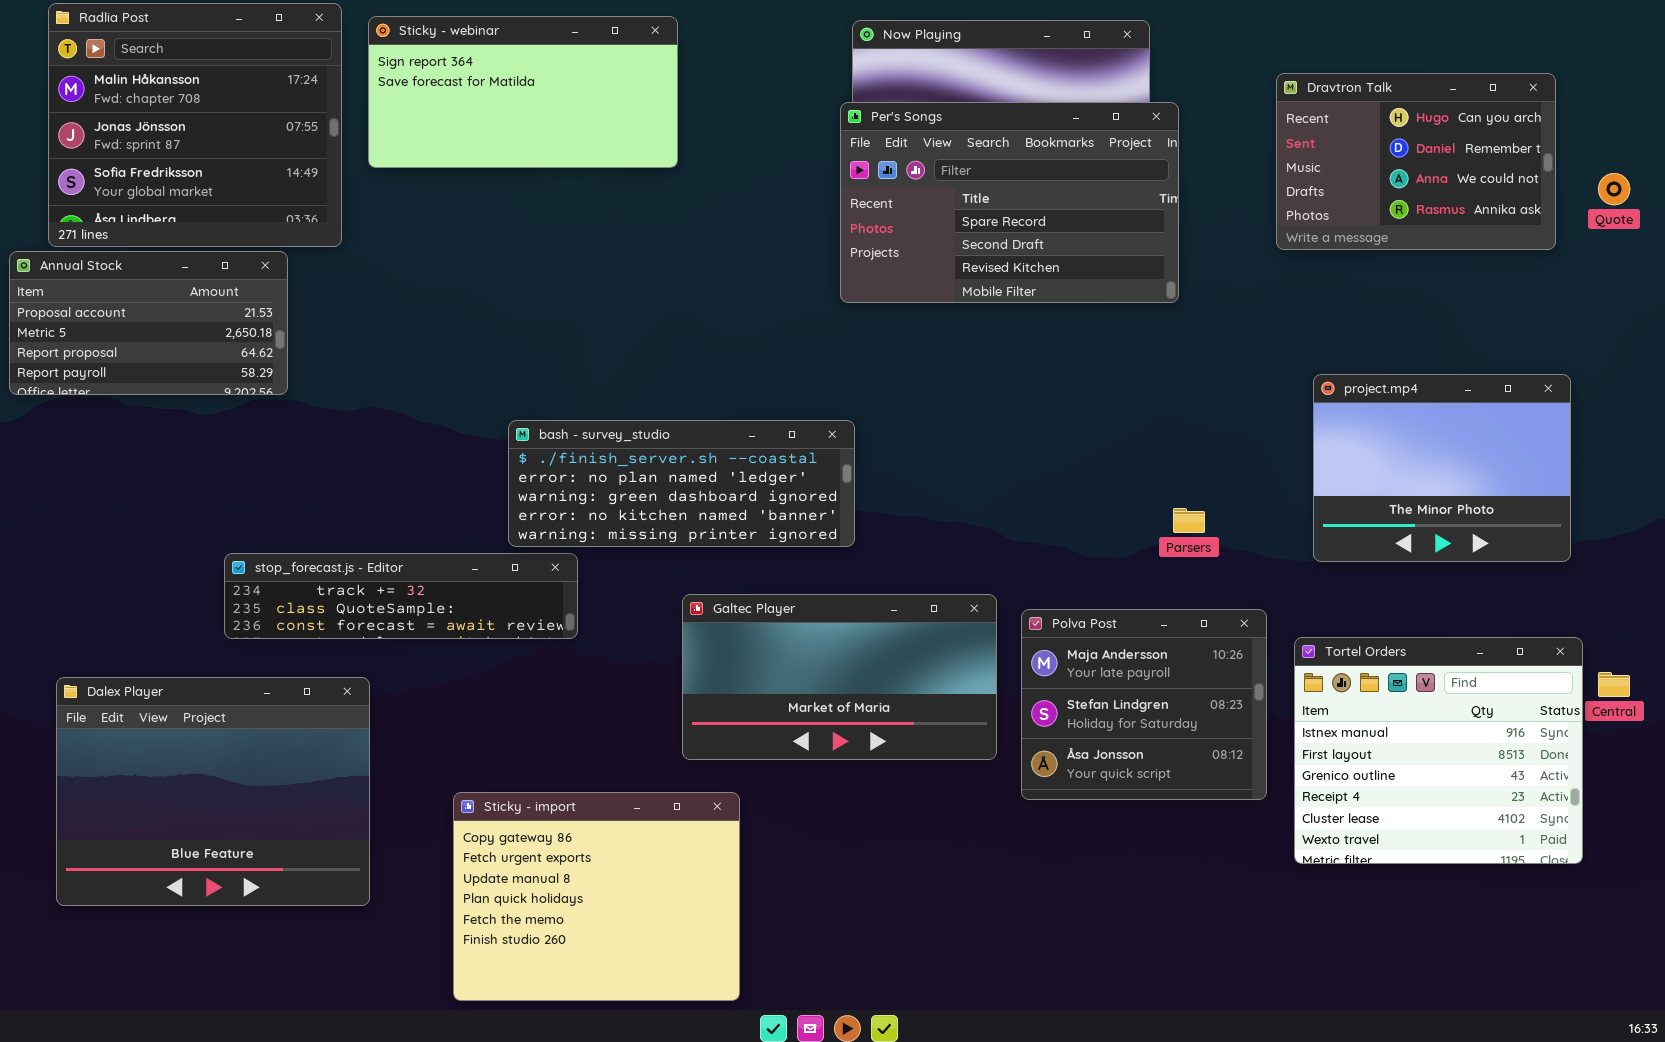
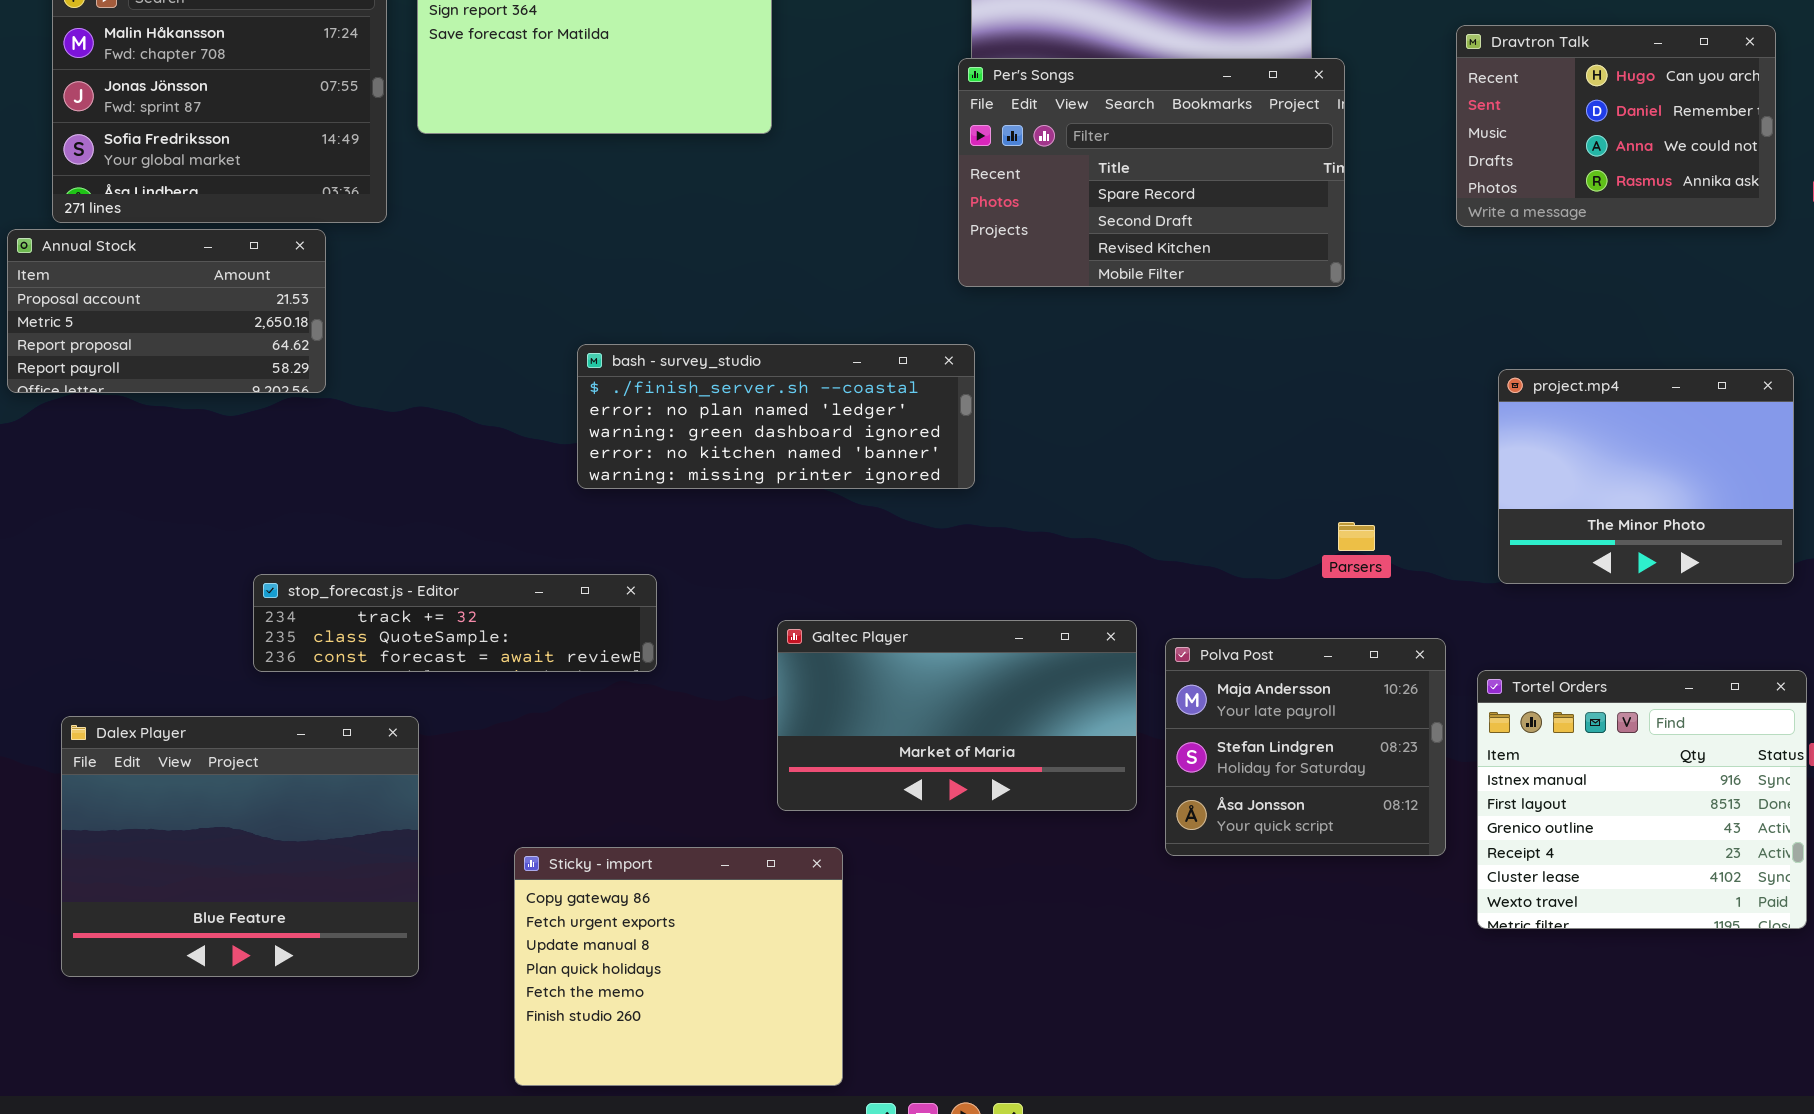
bash - survey_studio: [508,420,855,547] -> [577,344,975,489], moved

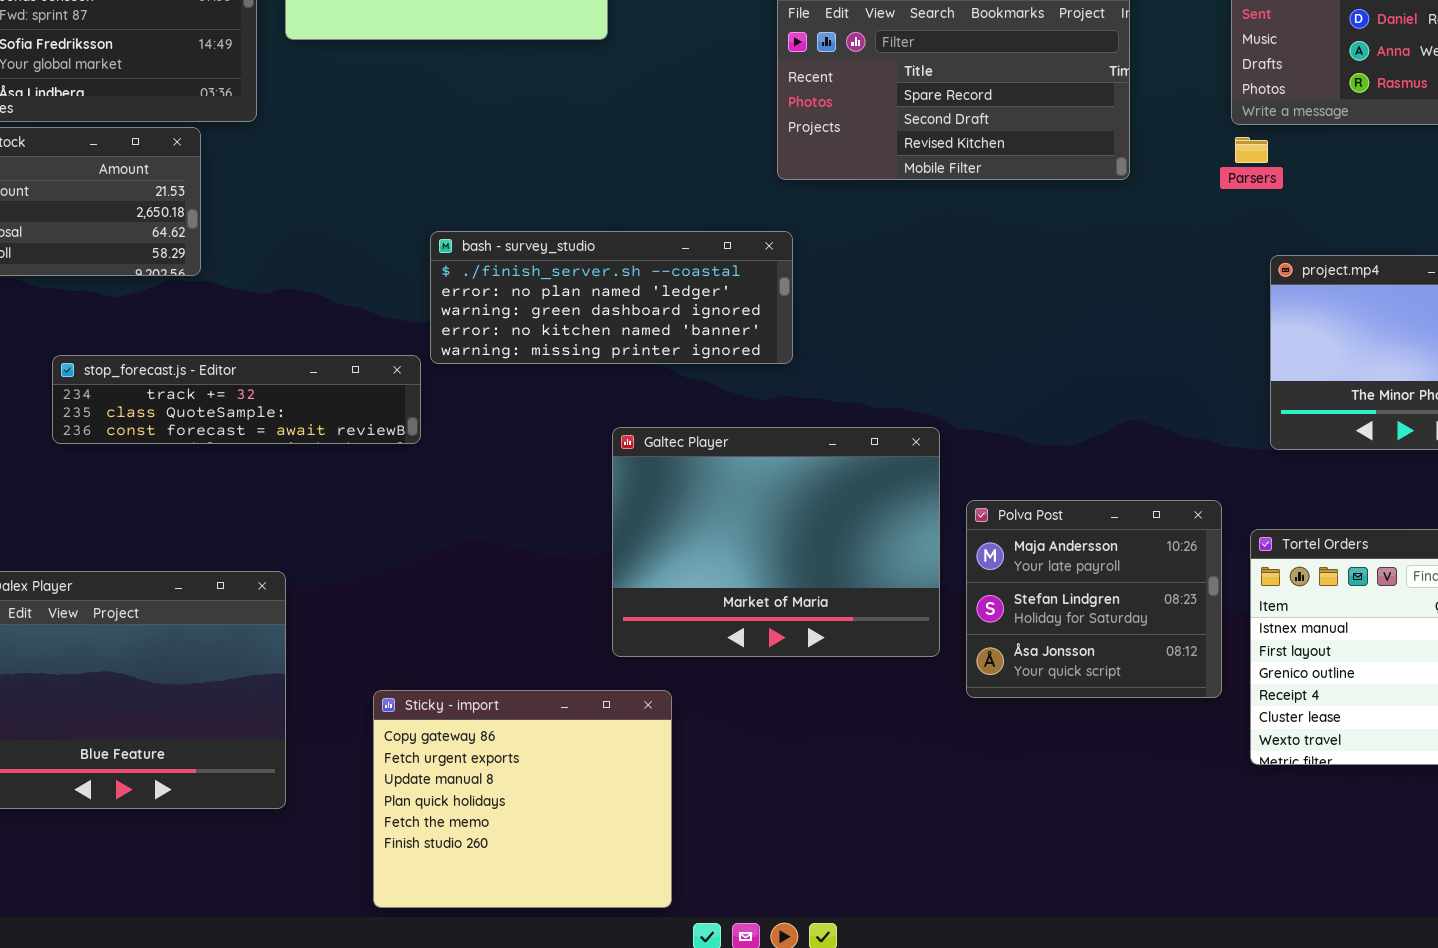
Parsers: [1338,522,1375,551] -> [1235,137,1268,163], moved
stop_forecast.js - Editor: [253,574,657,672] -> [52,355,421,444], moved
Galtec Player: [777,620,1137,811] -> [612,427,940,657], resized

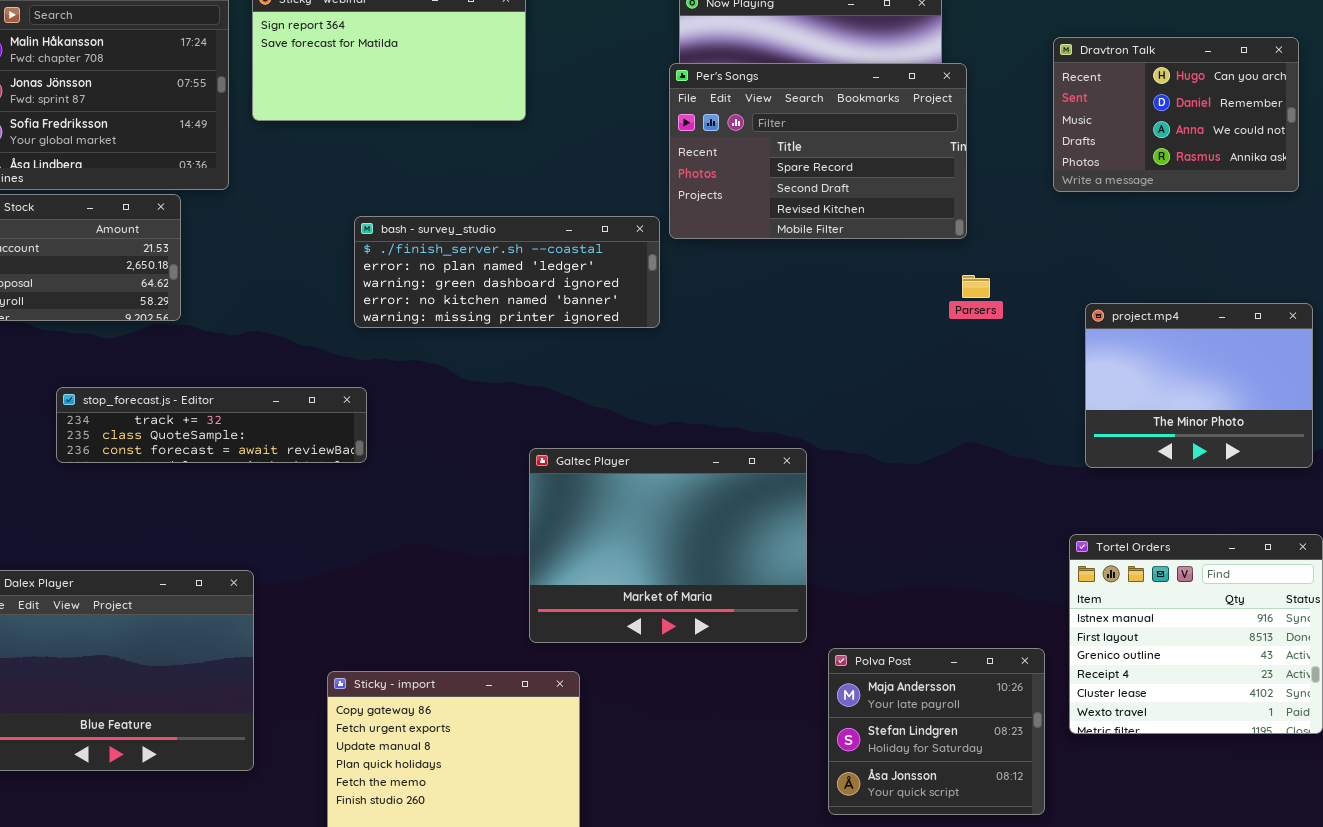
Parsers: [1235,137,1268,163] -> [962,275,990,298], moved
bash - survey_studio: [430,231,793,364] -> [354,216,660,328], moved
Polva Post: [966,500,1222,698] -> [828,648,1045,815], moved

